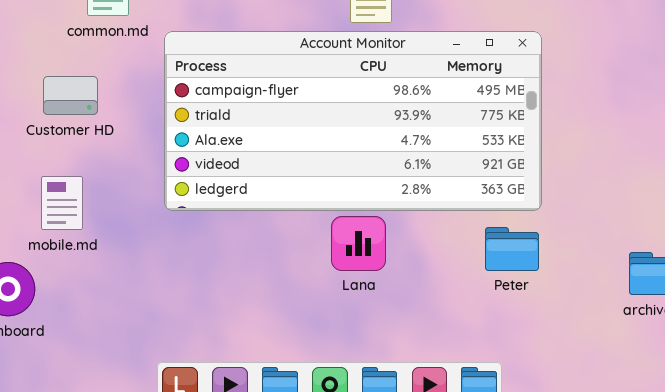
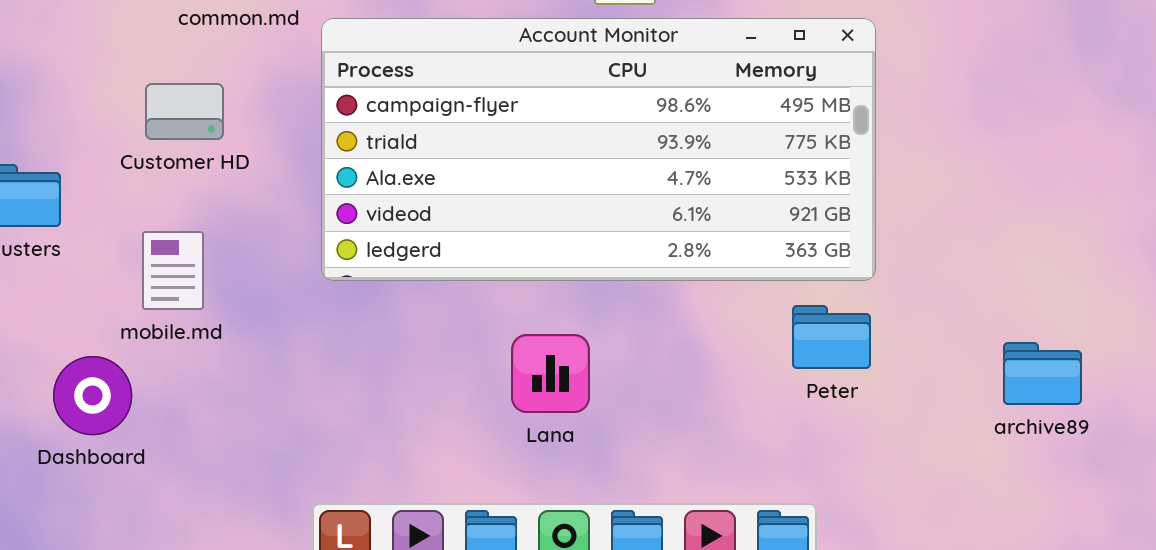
Lana: [331,216,386,271] -> [511,334,590,413], moved

